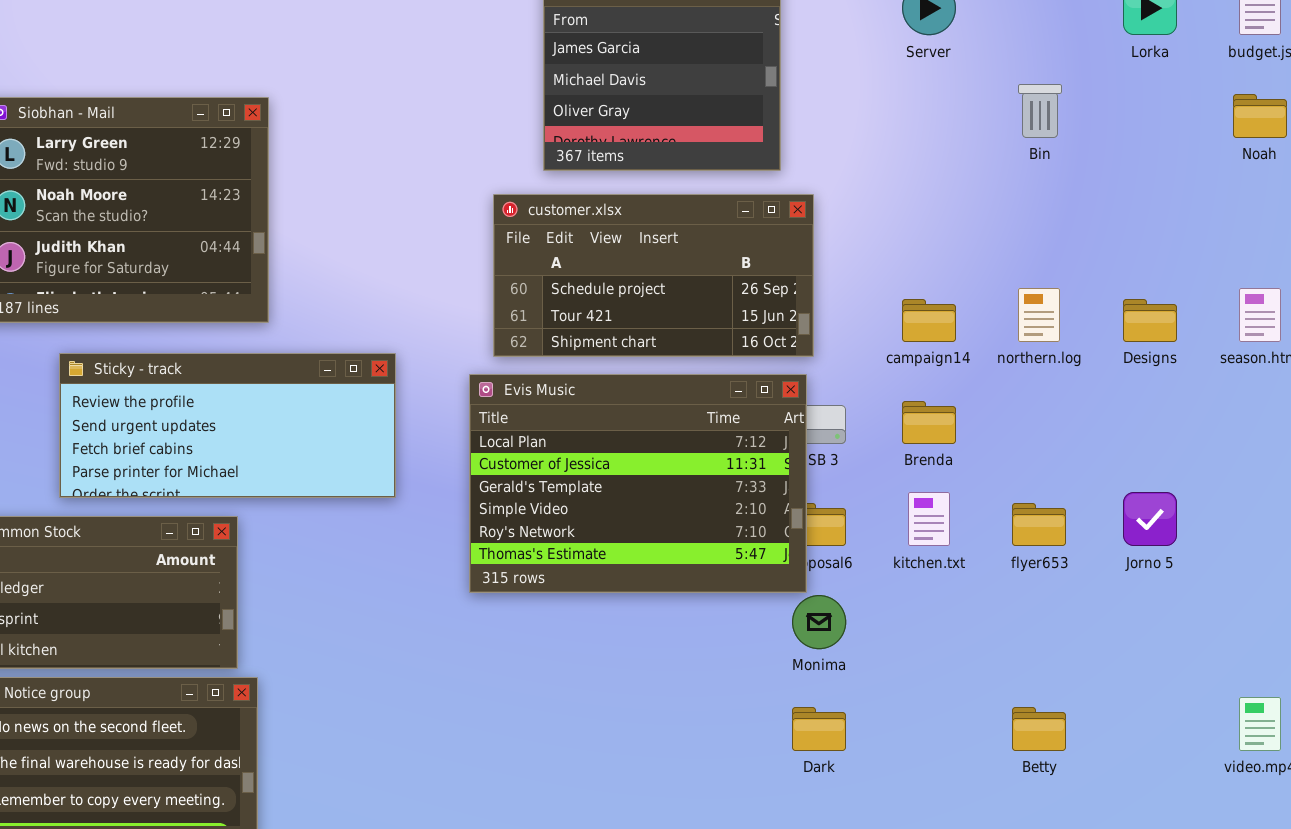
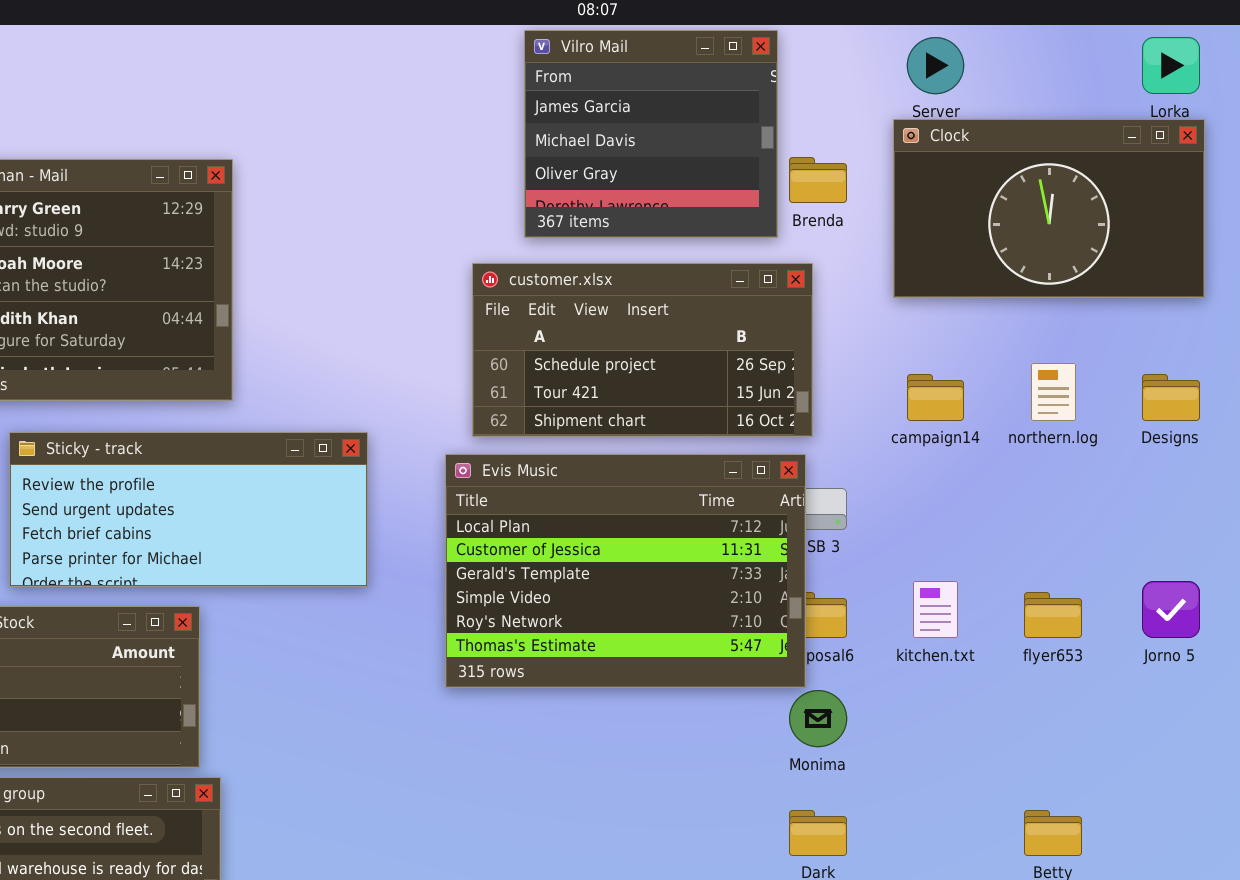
Clock: none -> [893,119,1205,298], opened
Brenda: [902,401,956,444] -> [789,157,847,203], moved

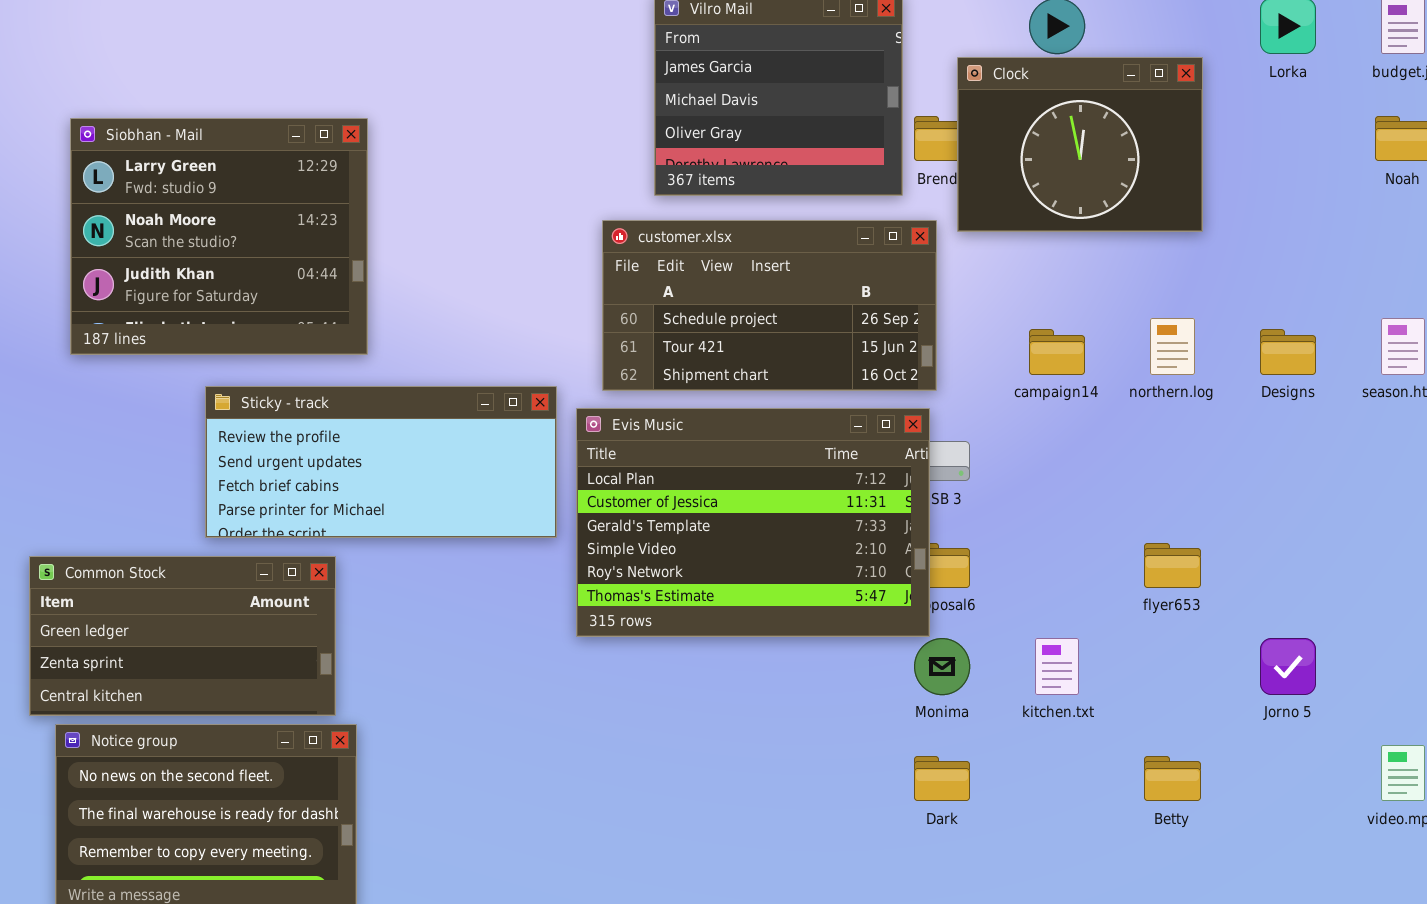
Clock: [893,119,1205,298] -> [957,57,1203,232], moved, resized
Sticky - track: [9,432,368,587] -> [205,386,557,538], moved
kitchen.txt: [913,581,958,638] -> [1035,638,1079,695], moved
Jorno 5: [1142,581,1200,638] -> [1260,638,1316,695], moved

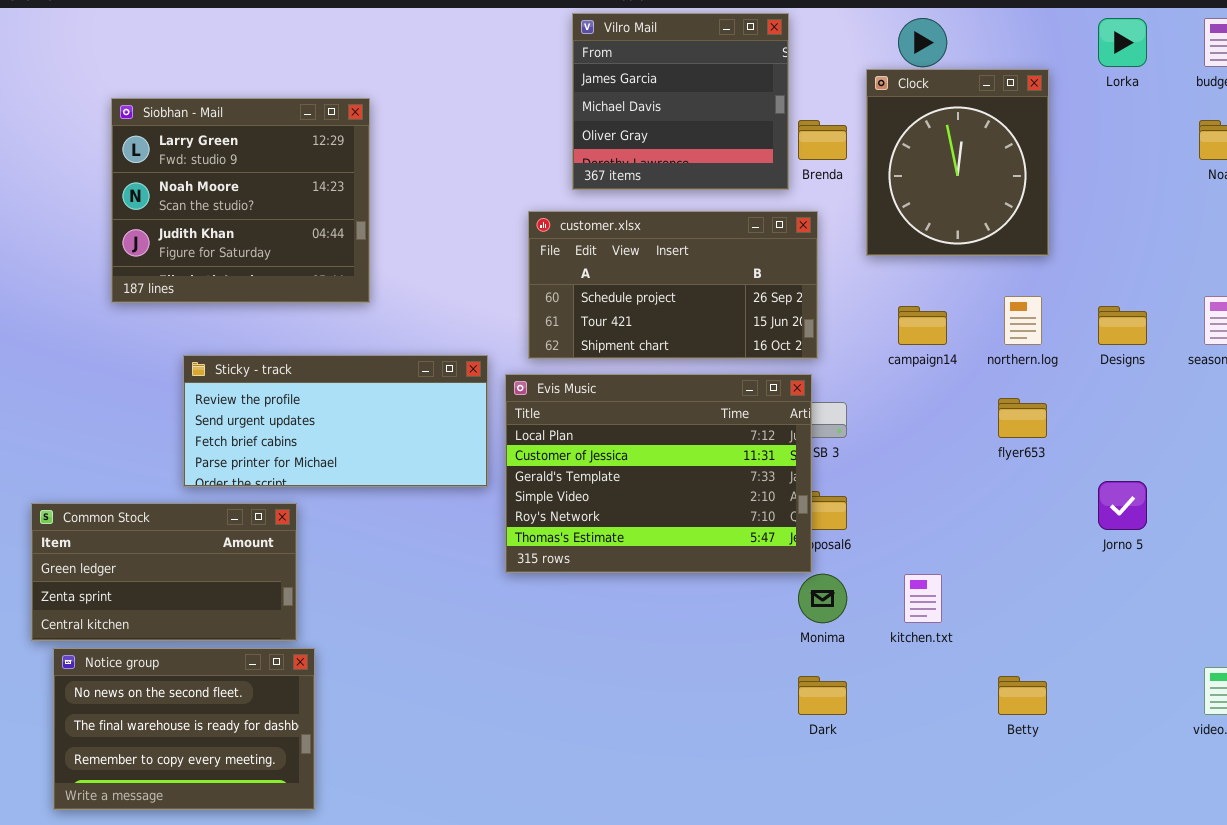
Clock: [957,57,1203,232] -> [866,69,1049,256], resized
Siobhan - Mail: [70,118,368,355] -> [111,98,370,303], moved
flyer653: [1144,543,1201,588] -> [998,398,1047,438], moved
Jorno 5: [1260,638,1316,695] -> [1098,481,1147,530], moved

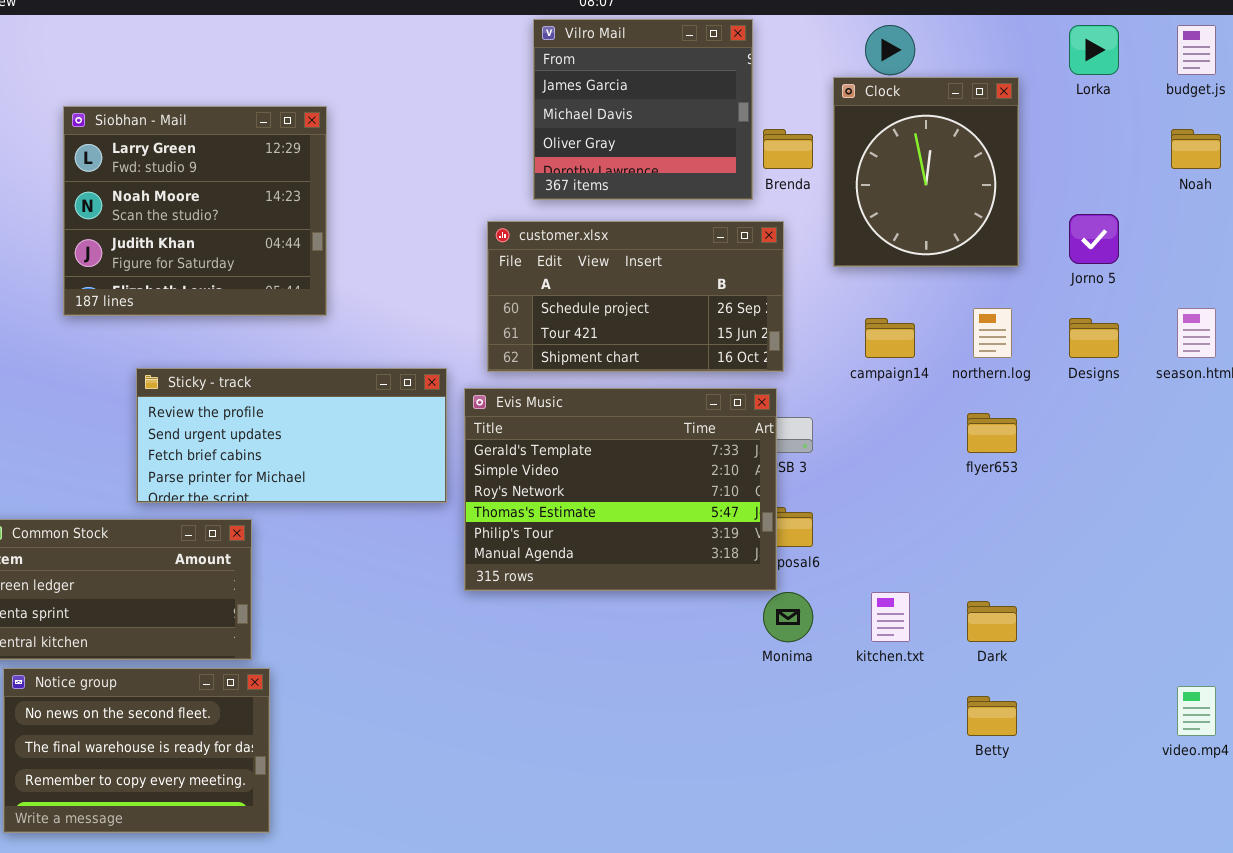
Evis Music: [505,374,812,573] -> [464,388,777,591], scrolled down 2 rows
Jorno 5: [1098,481,1147,530] -> [1069,214,1119,264], moved
Dark: [798,676,847,715] -> [967,601,1017,642], moved

